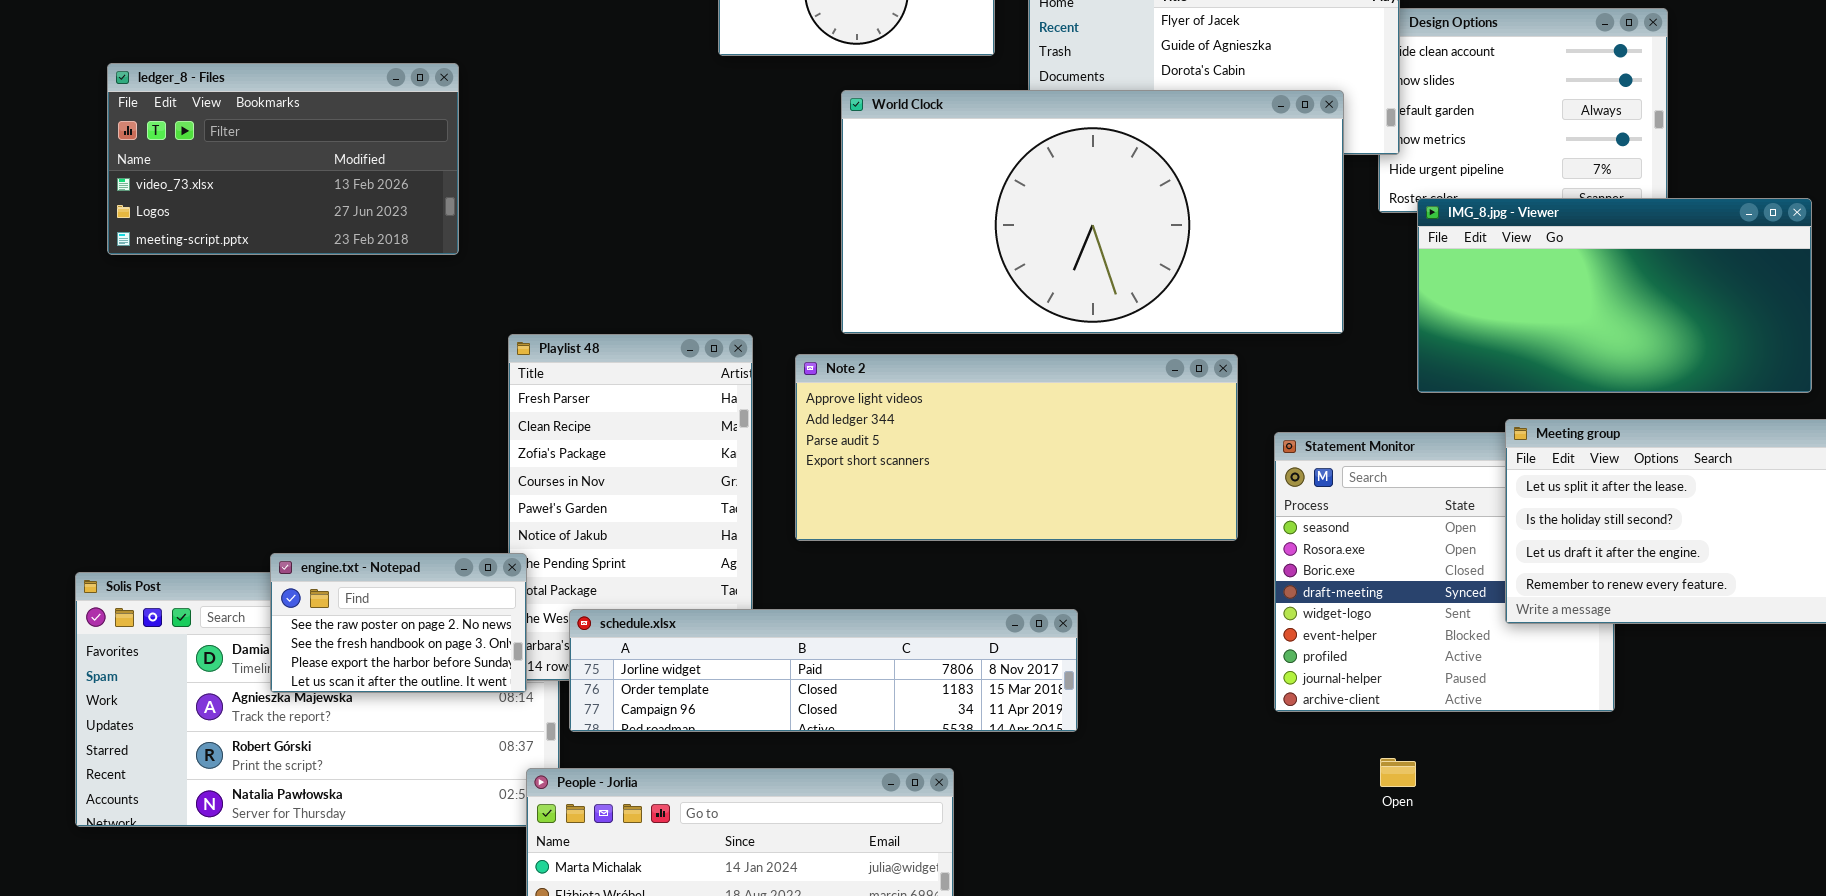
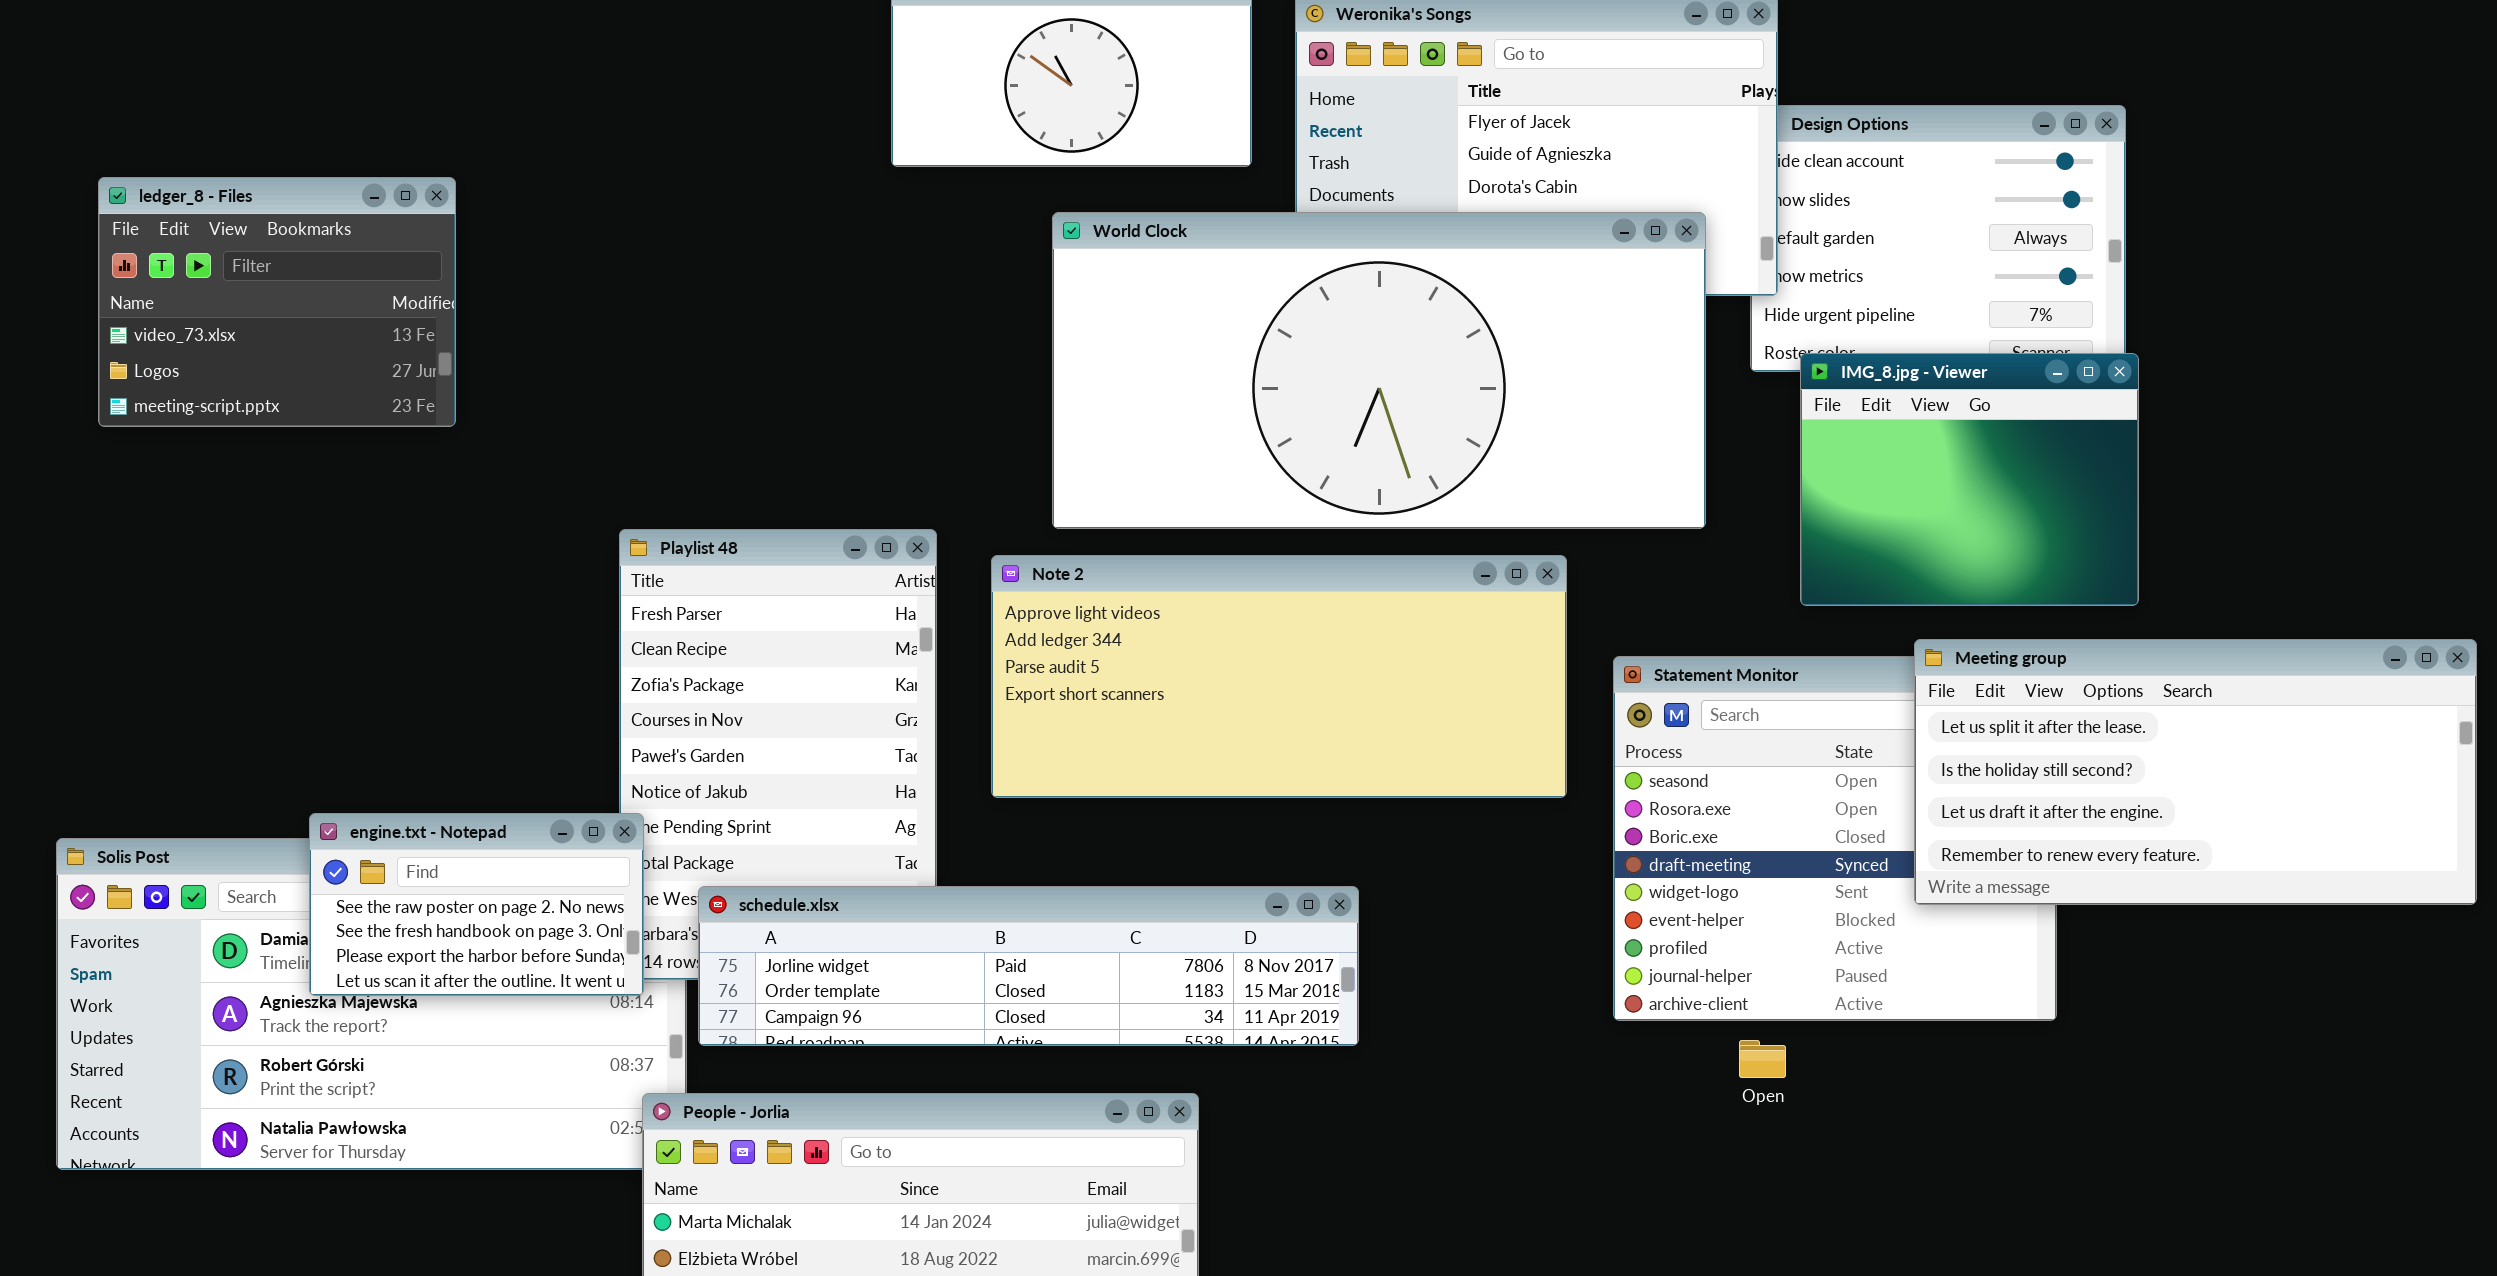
ledger_8 - Files: [107,63,459,255] -> [98,177,456,427], resized
IMG_8.jpg - Viewer: [1417,198,1812,393] -> [1800,353,2139,606], resized
Open: [1380,758,1416,787] -> [1739,1040,1786,1078], moved

